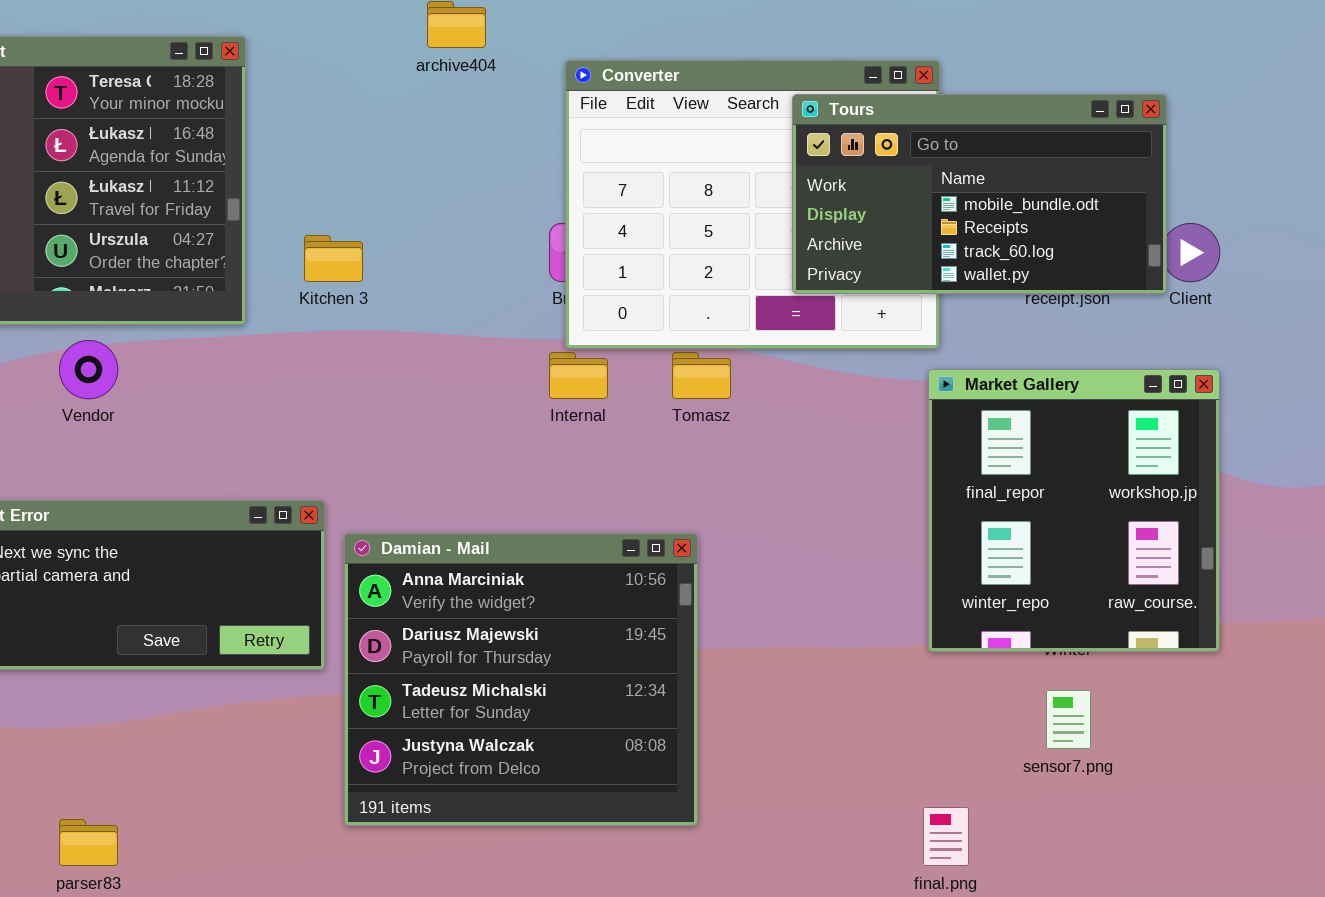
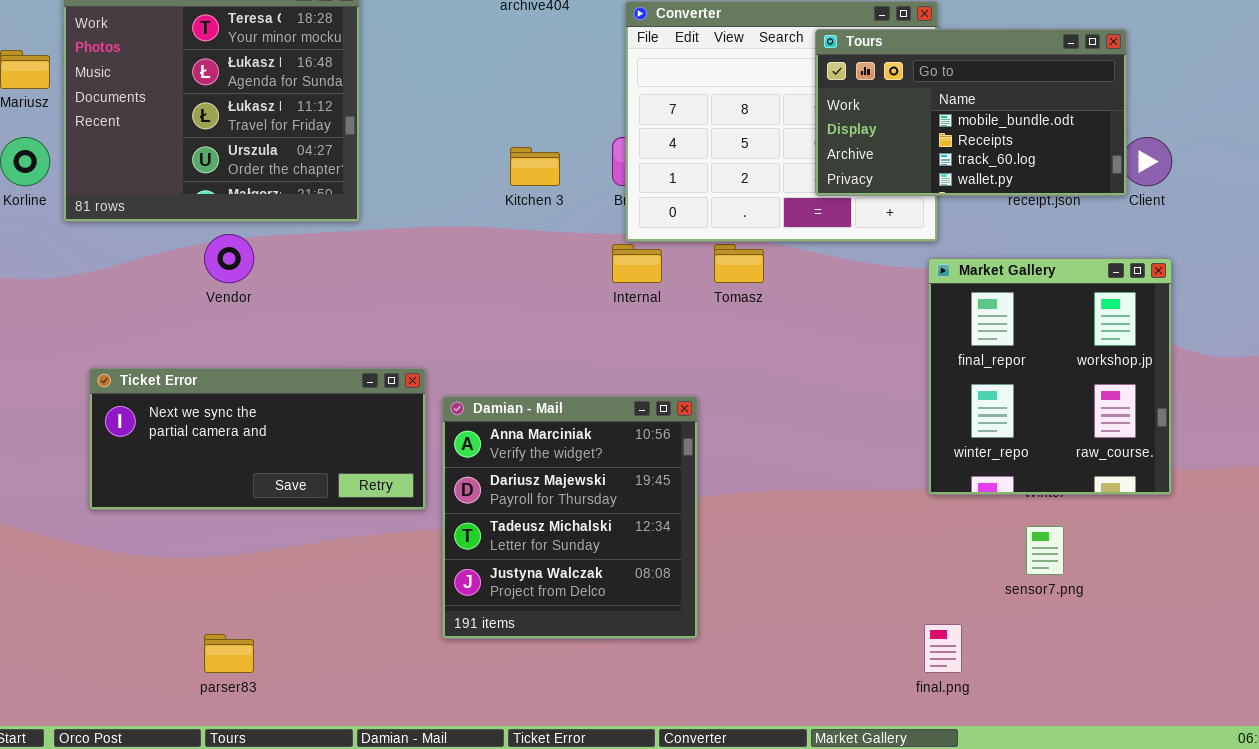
Kitchen 3: [304,235,363,282] -> [510,147,560,186], moved
Damian - Mail: [344,533,698,826] -> [442,396,698,639], resized

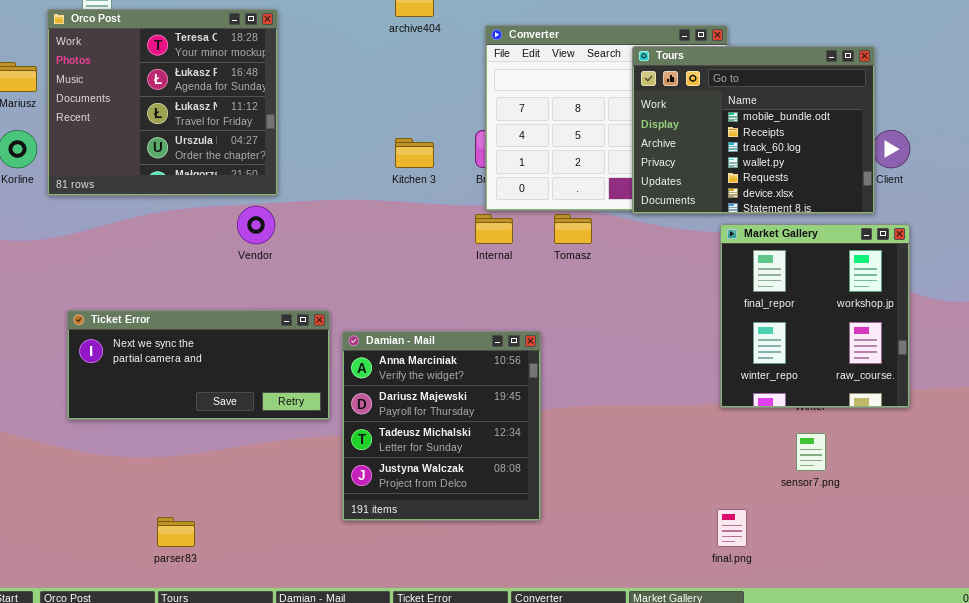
Tours: [815,29,1127,196] -> [632,46,875,214], resized
Vendor: [204,234,254,283] -> [237,206,275,244], moved

